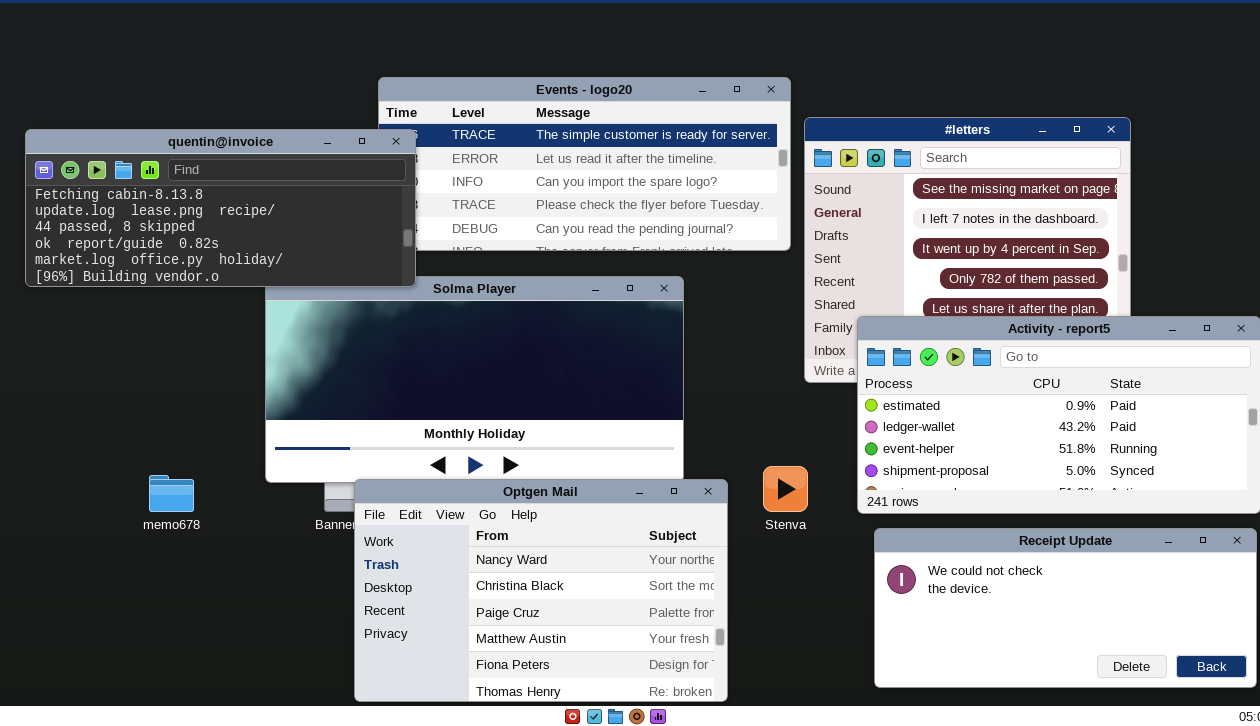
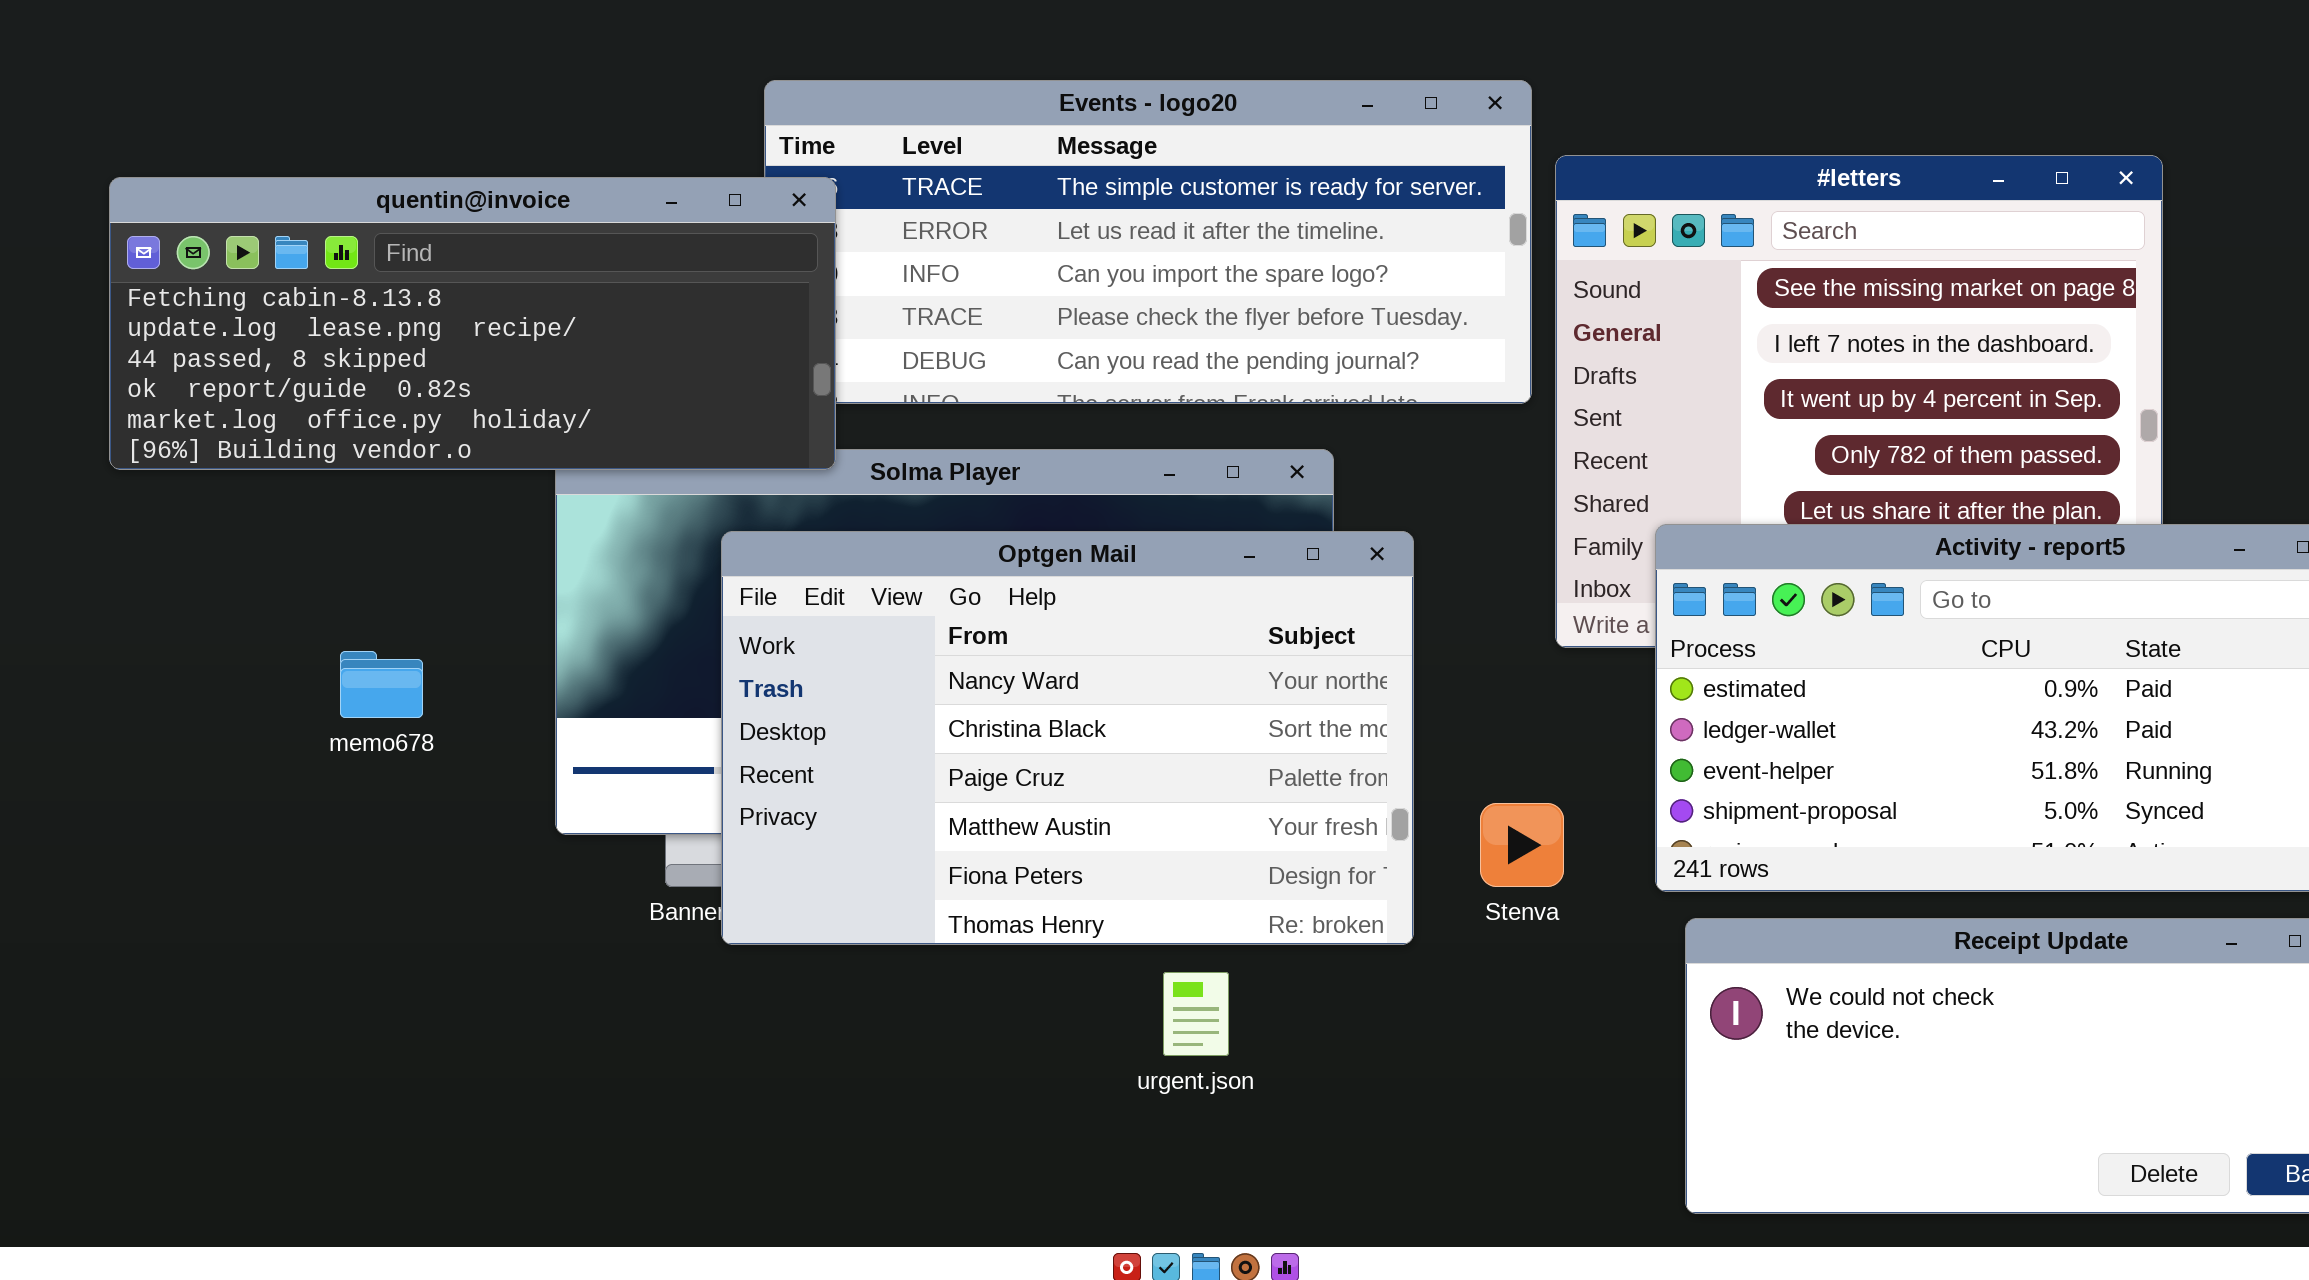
memo678: [149,475,194,512] -> [340,651,423,718], moved
Optgen Mail: [354,479,728,702] -> [721,531,1414,945], moved

